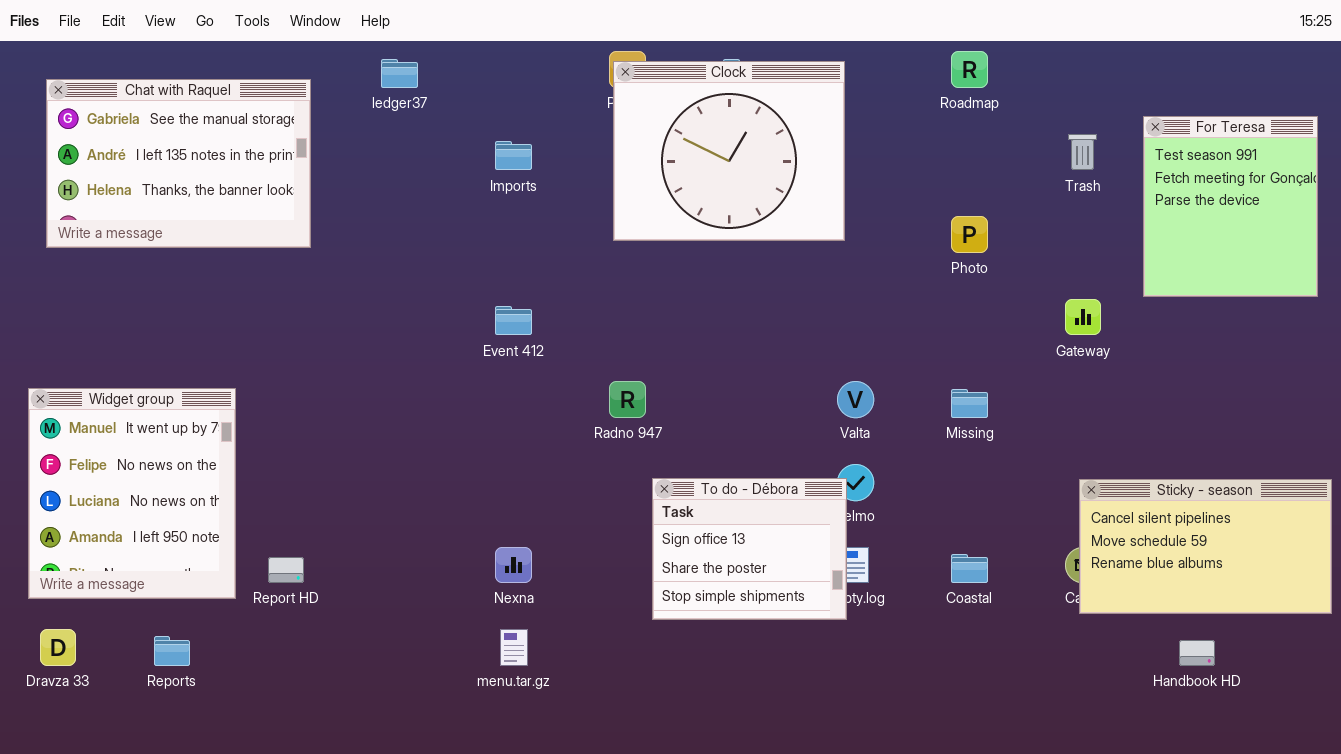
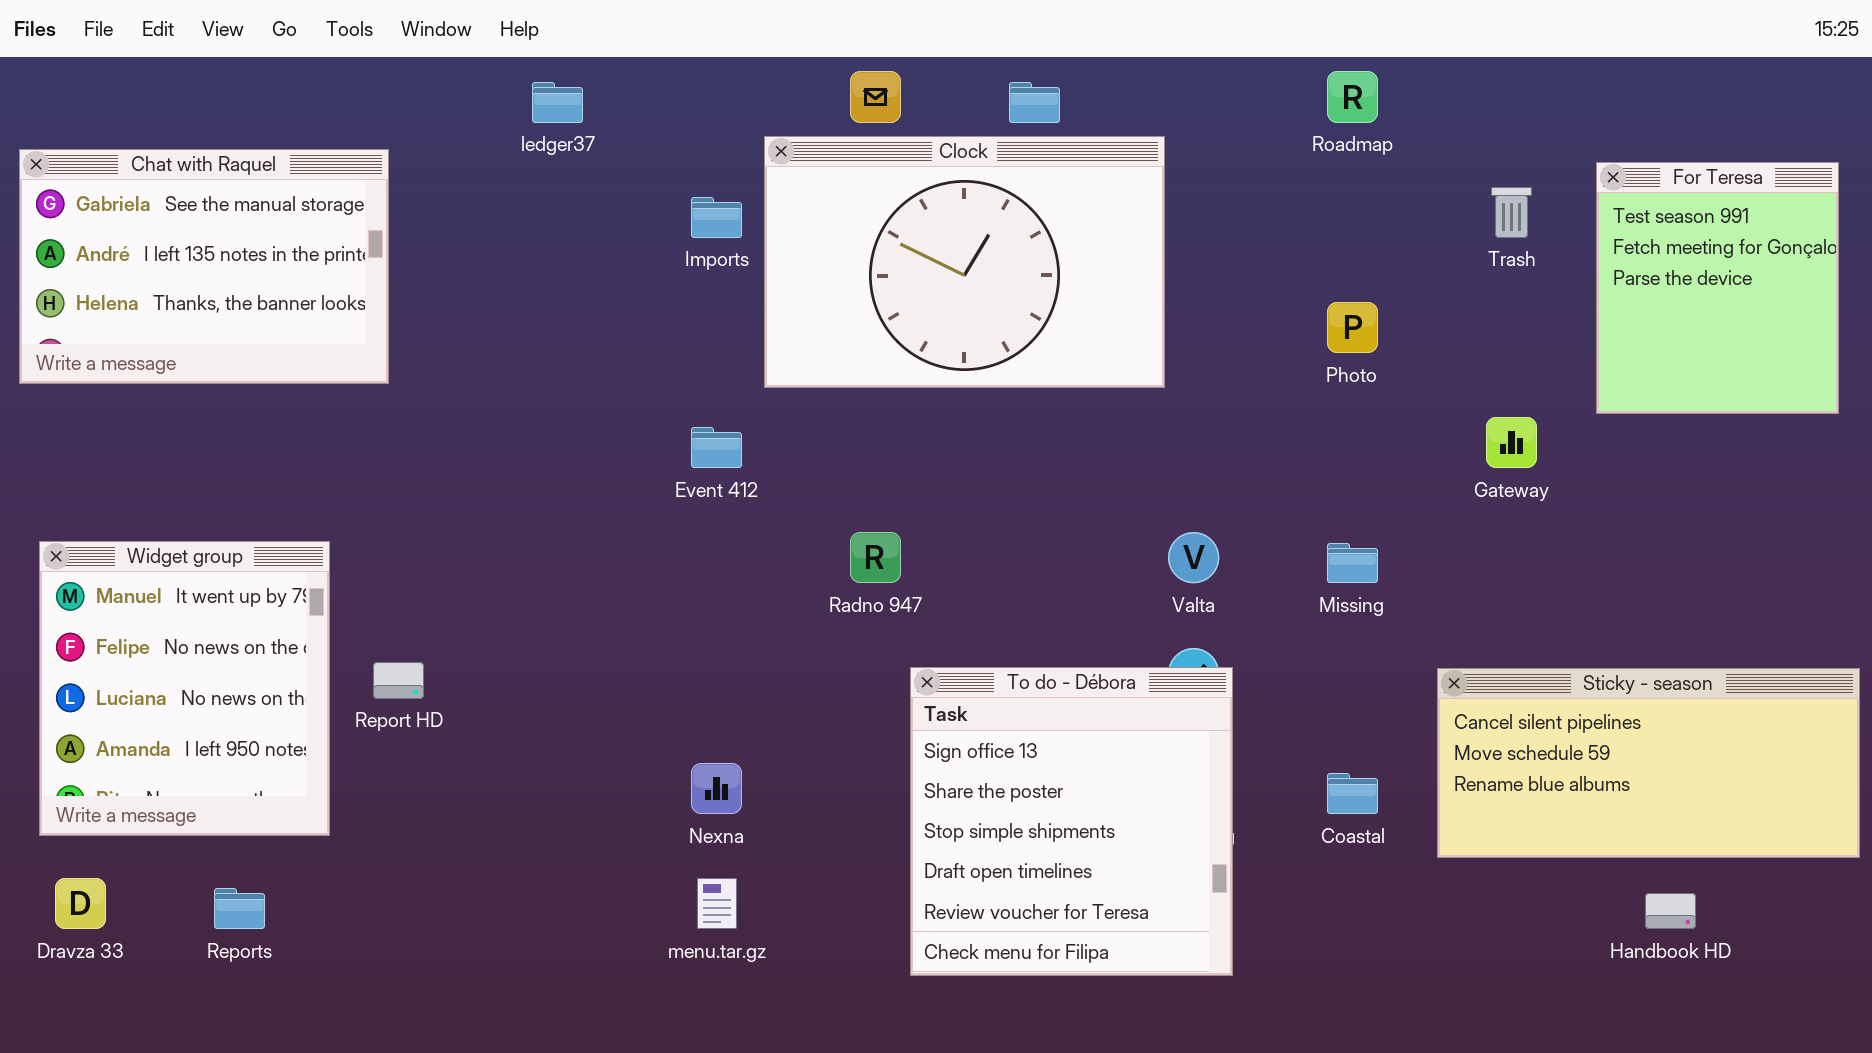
Clock: [613,61,845,241] -> [764,136,1165,388], moved, resized
Chat with Raquel: [46,79,311,248] -> [19,149,389,384], moved
To do - Débora: [652,478,847,620] -> [910,667,1233,976], resized
Sticky - season: [1079,479,1332,614] -> [1437,668,1860,858], resized
Report HD: [268,557,304,583] -> [373,662,424,699], moved

